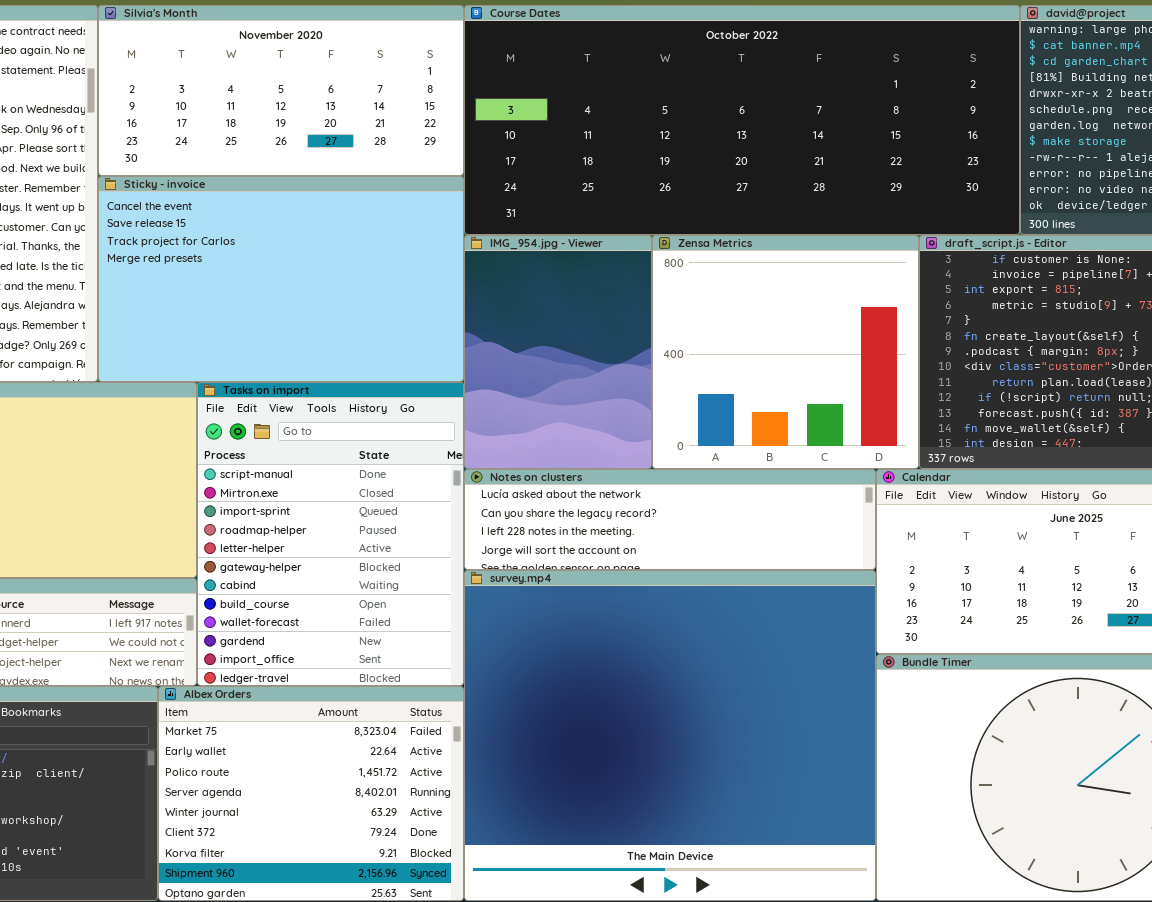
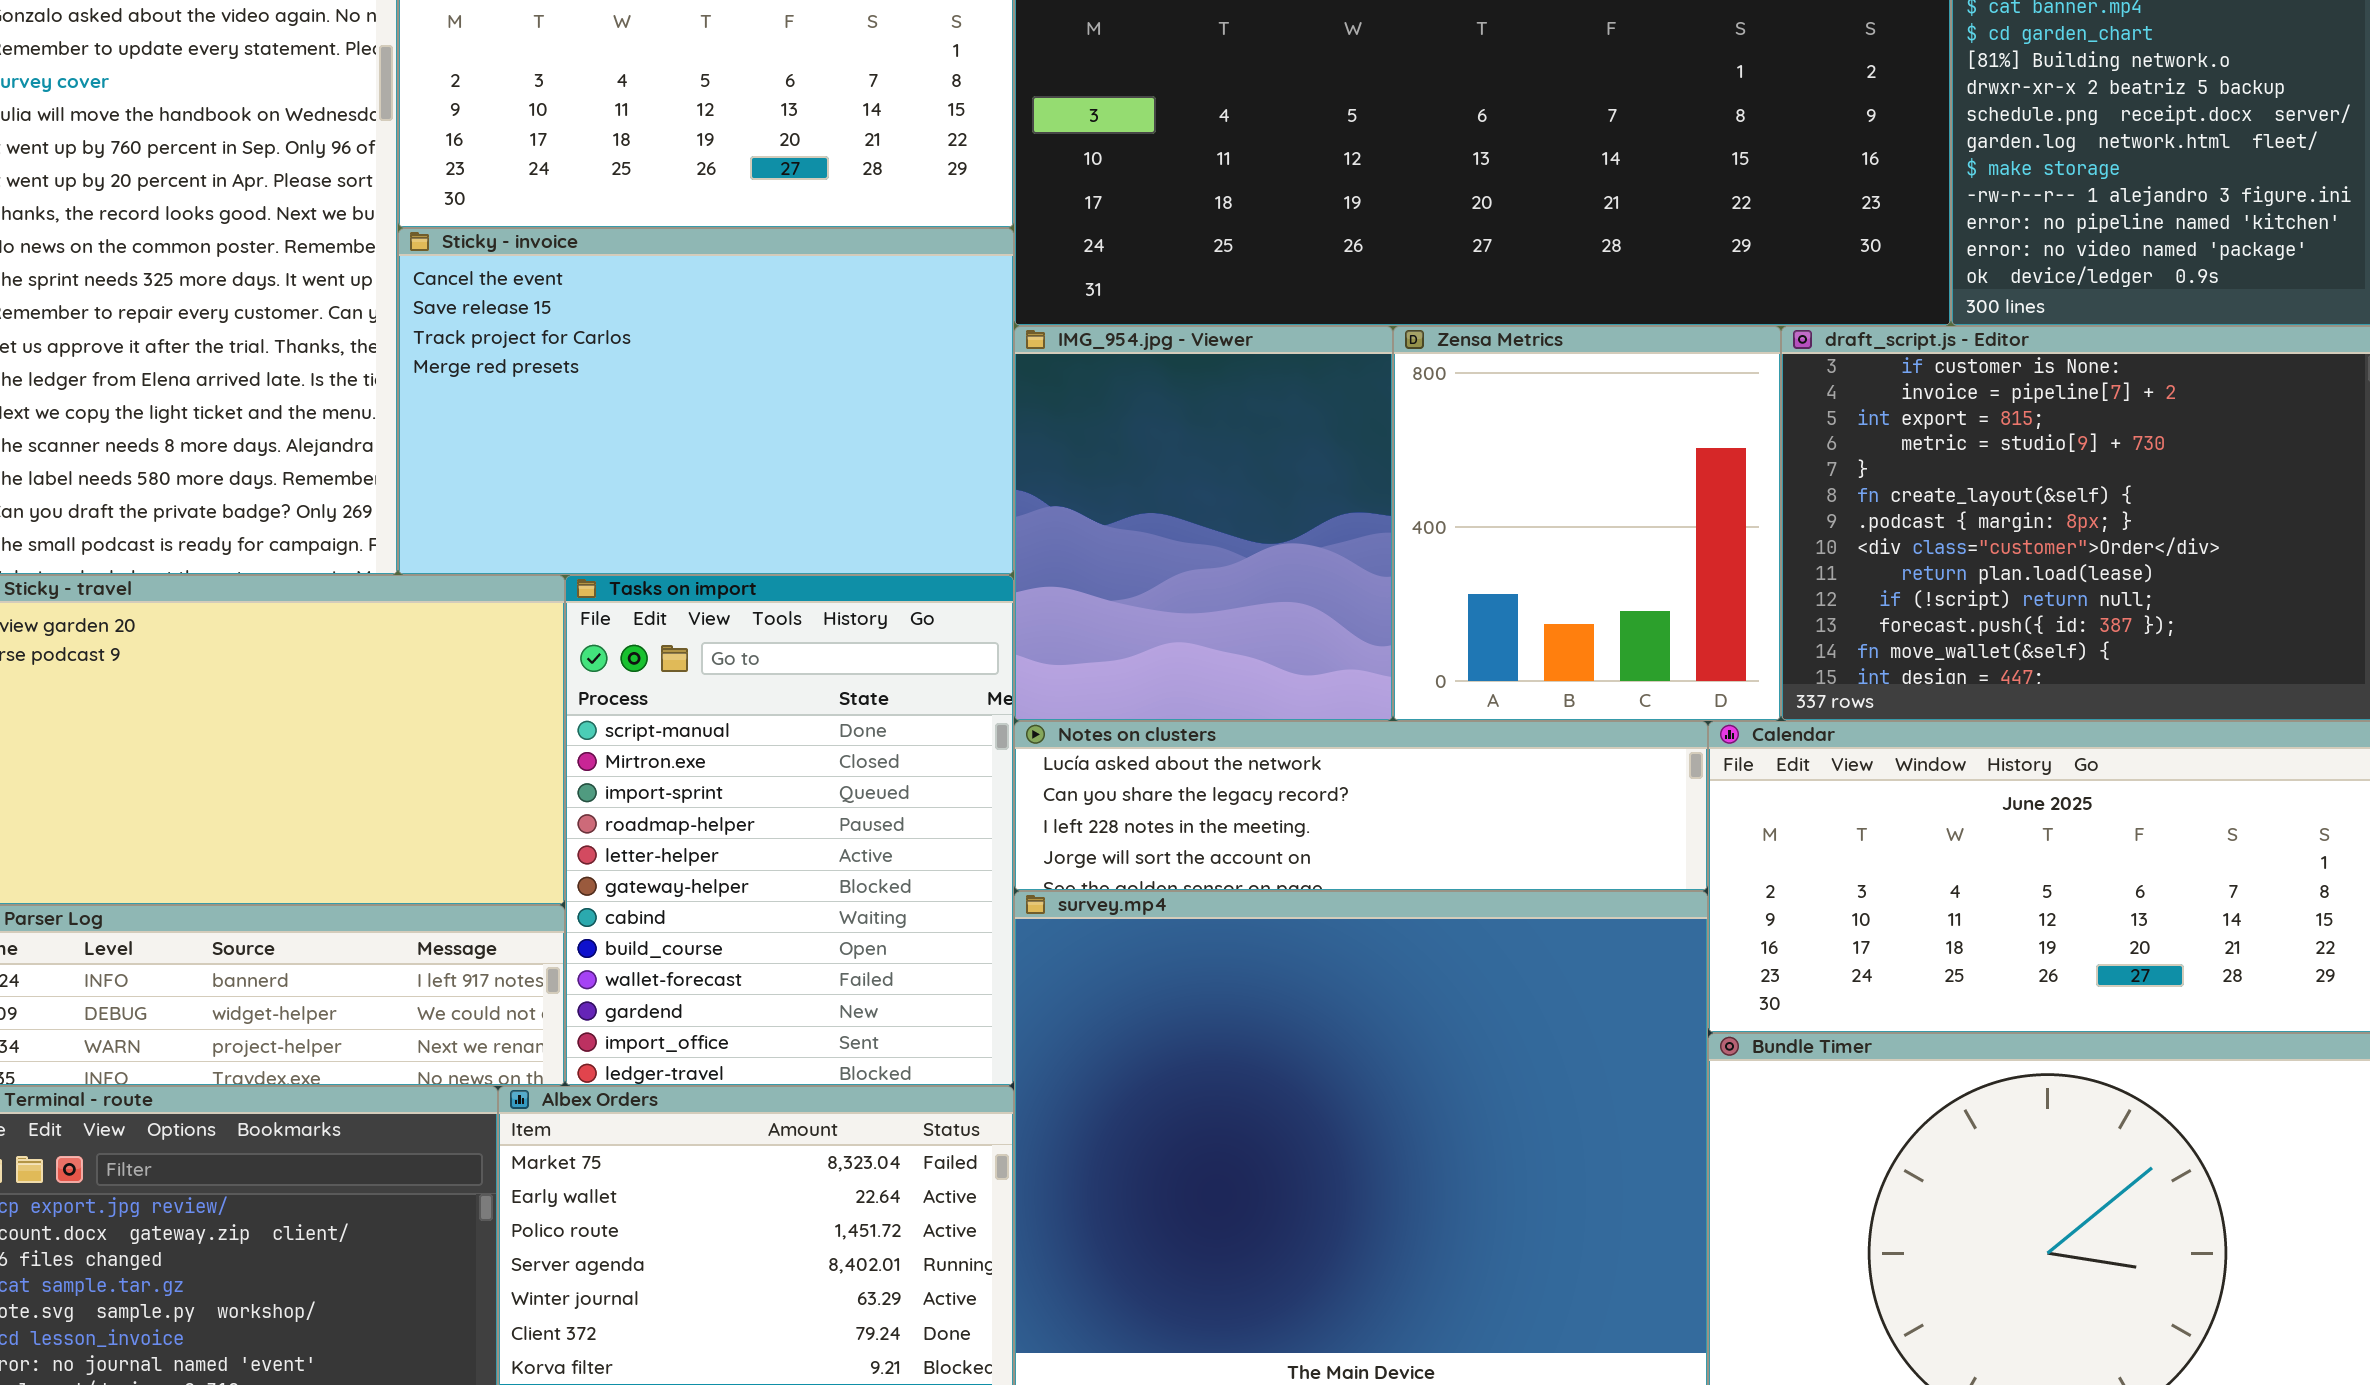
IMG_954.jpg - Viewer: [464,235,652,469] -> [1014,326,1393,721], resized
Zensa Metrics: [652,235,919,469] -> [1393,326,1781,721], resized

